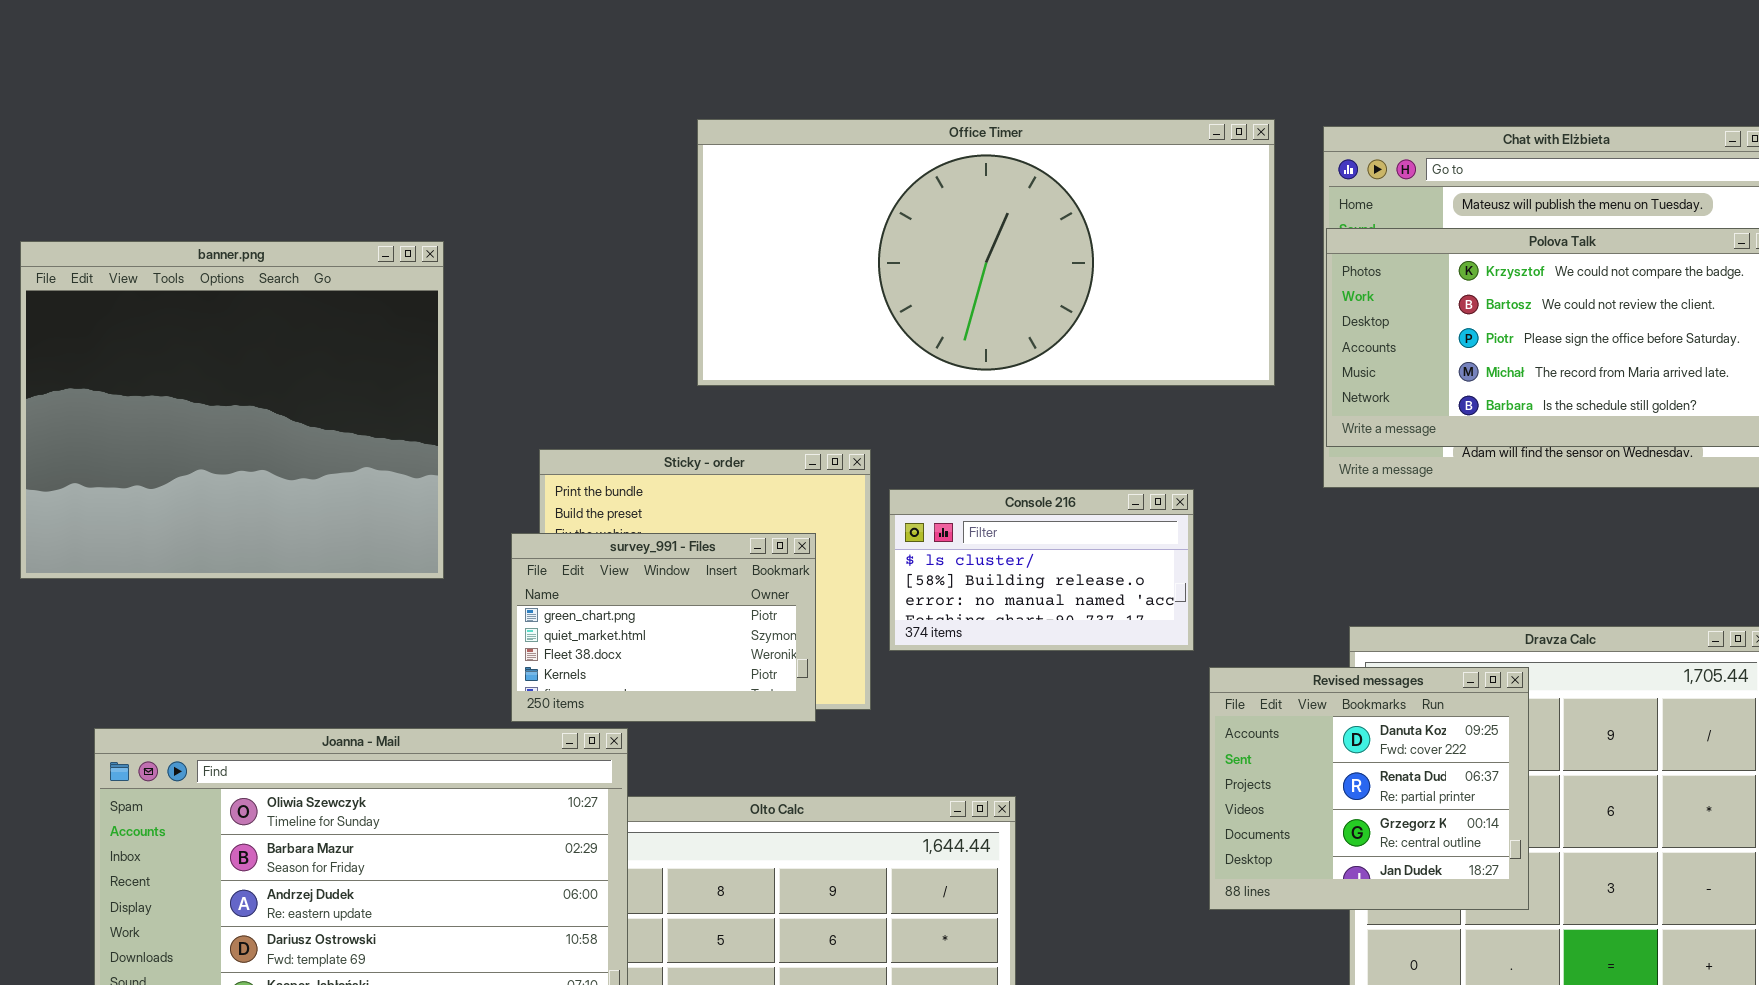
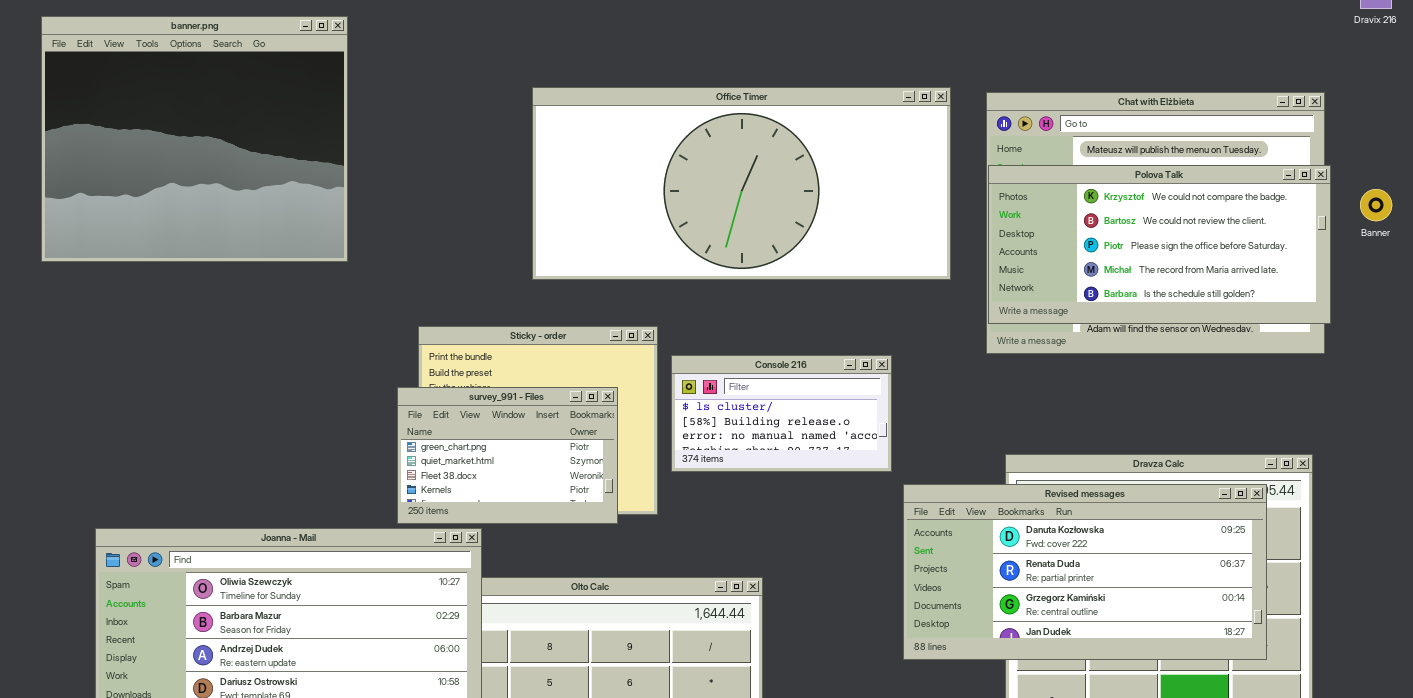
banner.png: [20,241,444,579] -> [41,16,348,262], moved
Revised messages: [1209,667,1529,910] -> [903,484,1267,660], resized

